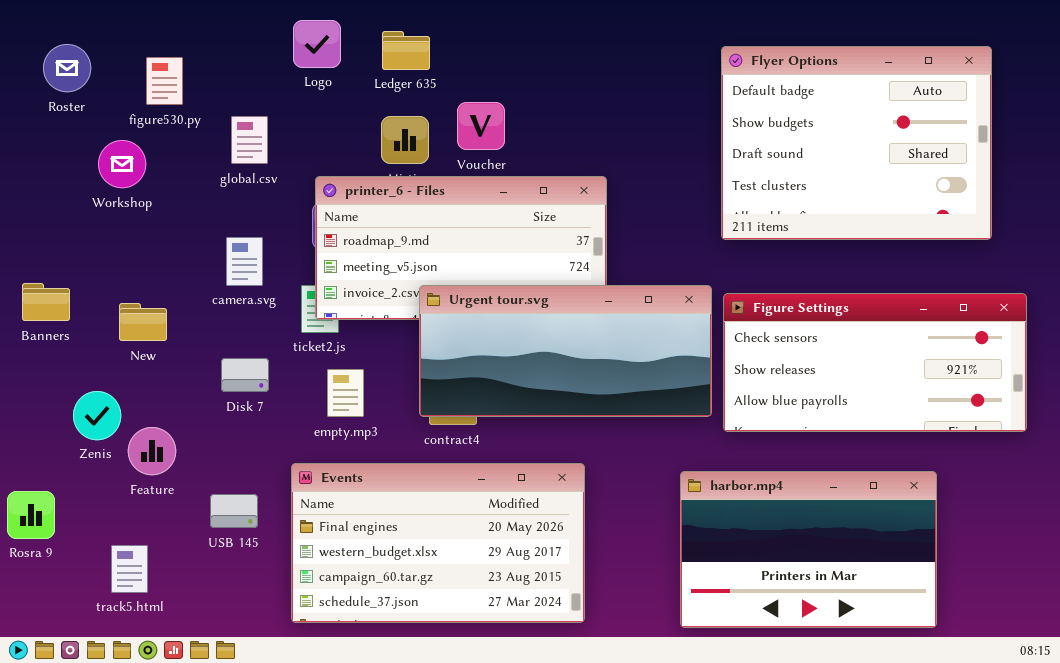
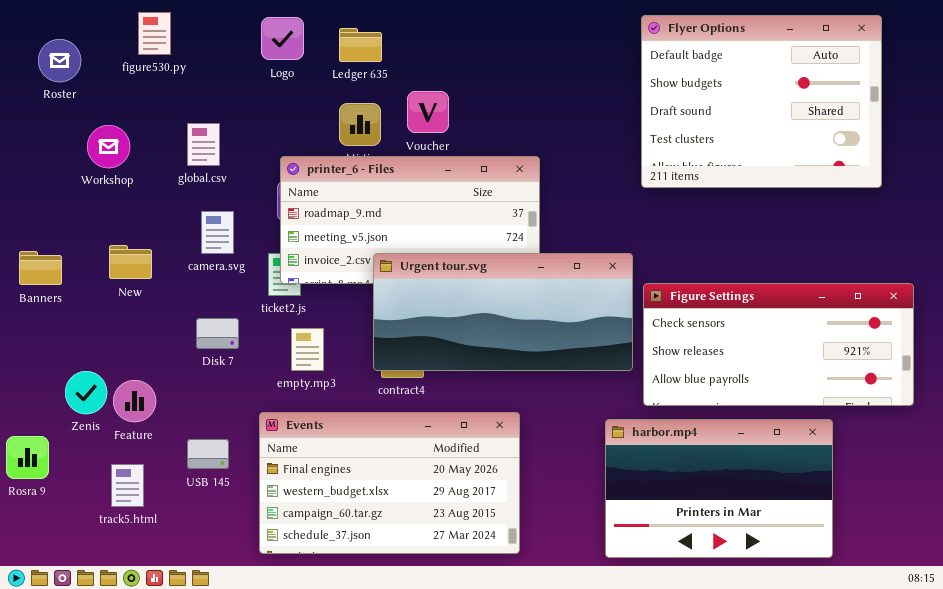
Flyer Options: [721,46,992,240] -> [641,15,882,188], moved
figure530.py: [146,57,183,105] -> [138,12,171,55], moved
global.csv: [231,116,268,164] -> [187,123,220,166], moved
Figure Settings: [723,293,1027,432] -> [643,283,914,406], moved
New: [119,303,167,341] -> [109,245,152,279], moved
Zenis: [73,391,121,440] -> [65,371,107,414], moved
track5.html: [111,545,148,593] -> [111,464,144,507], moved

